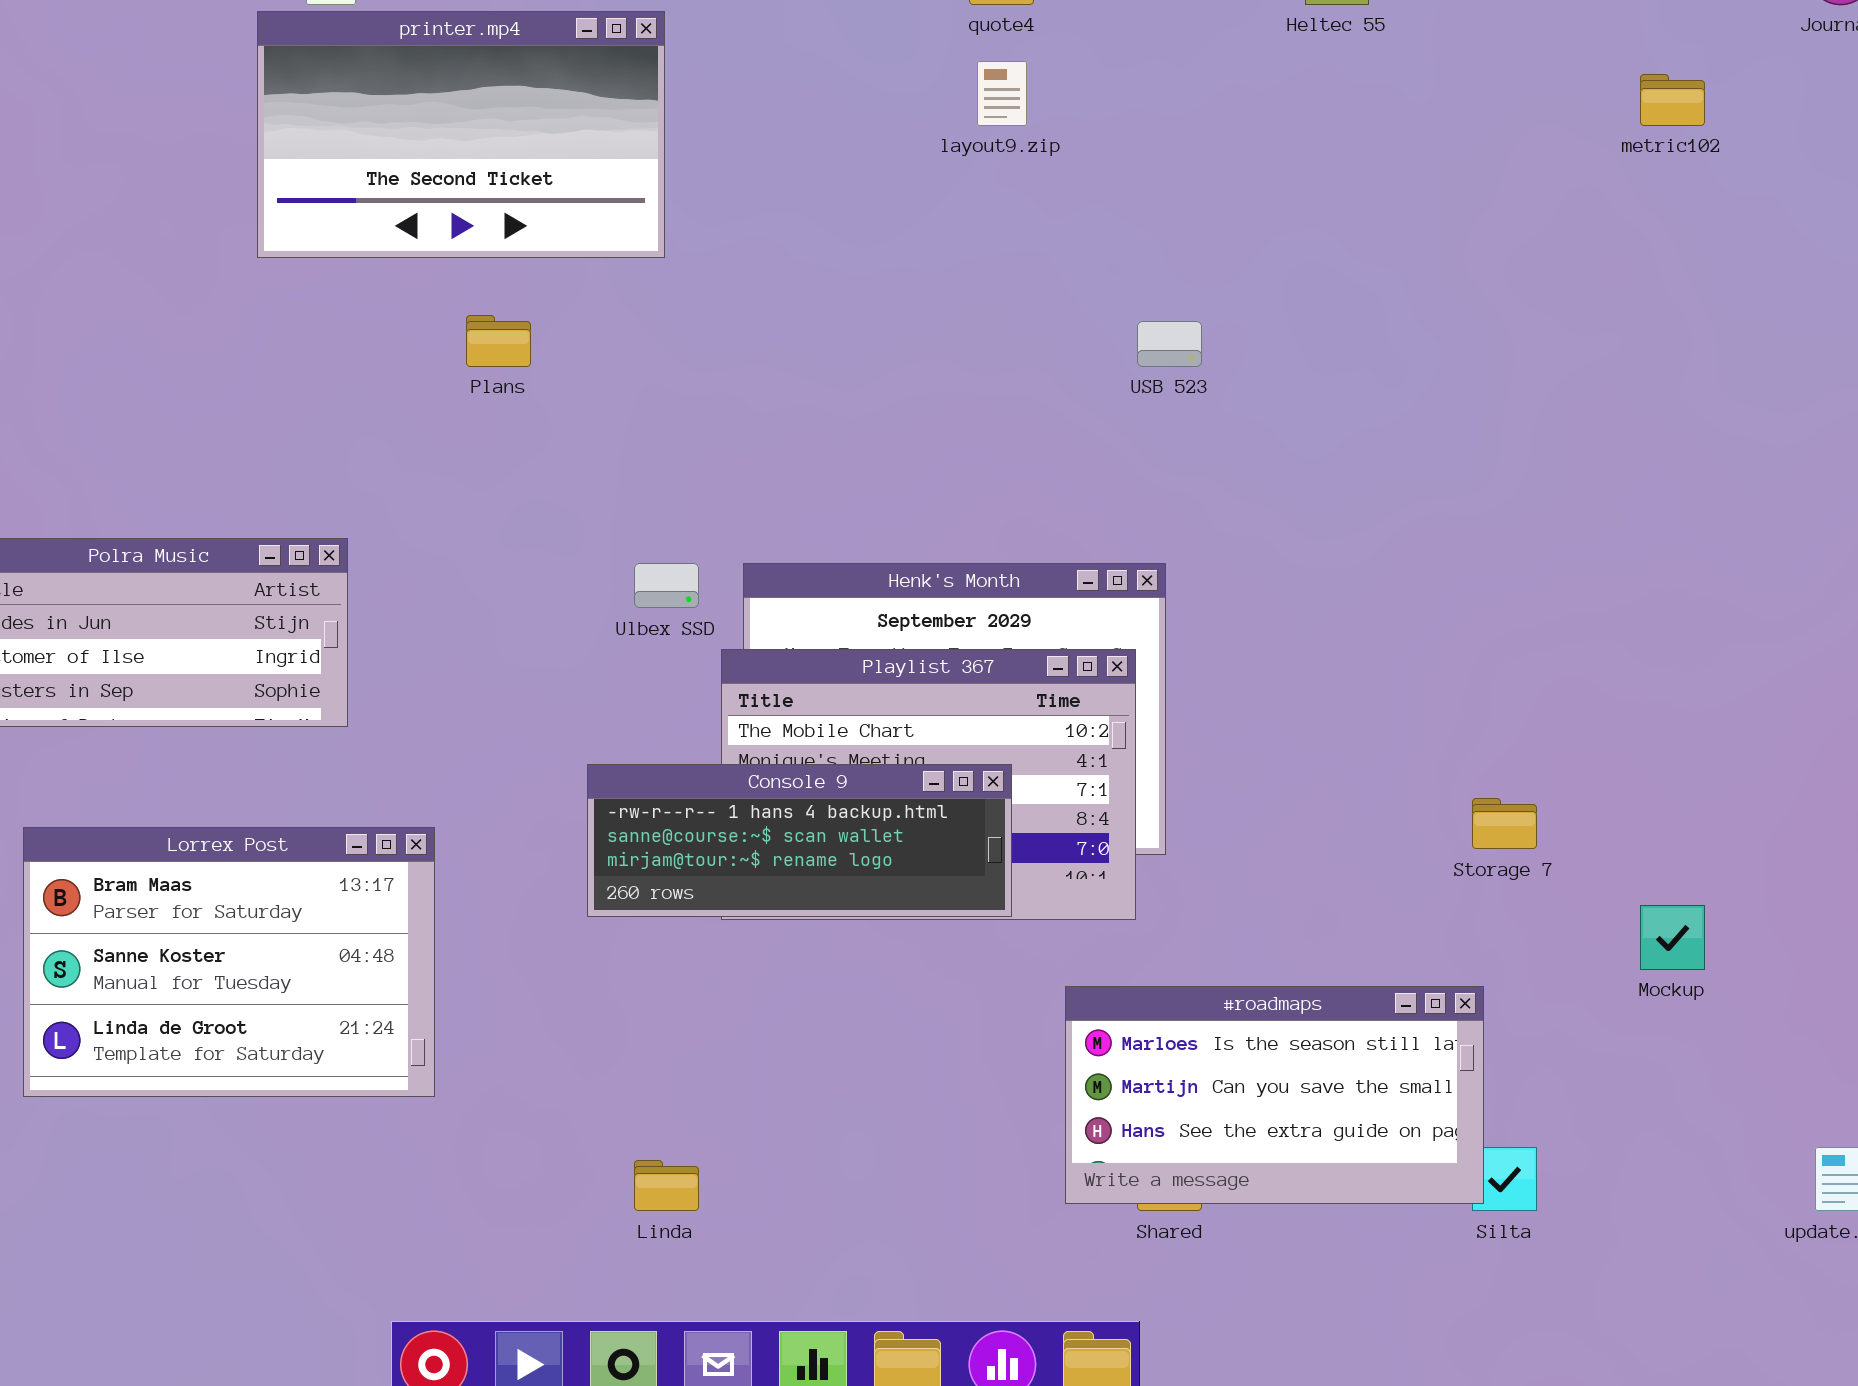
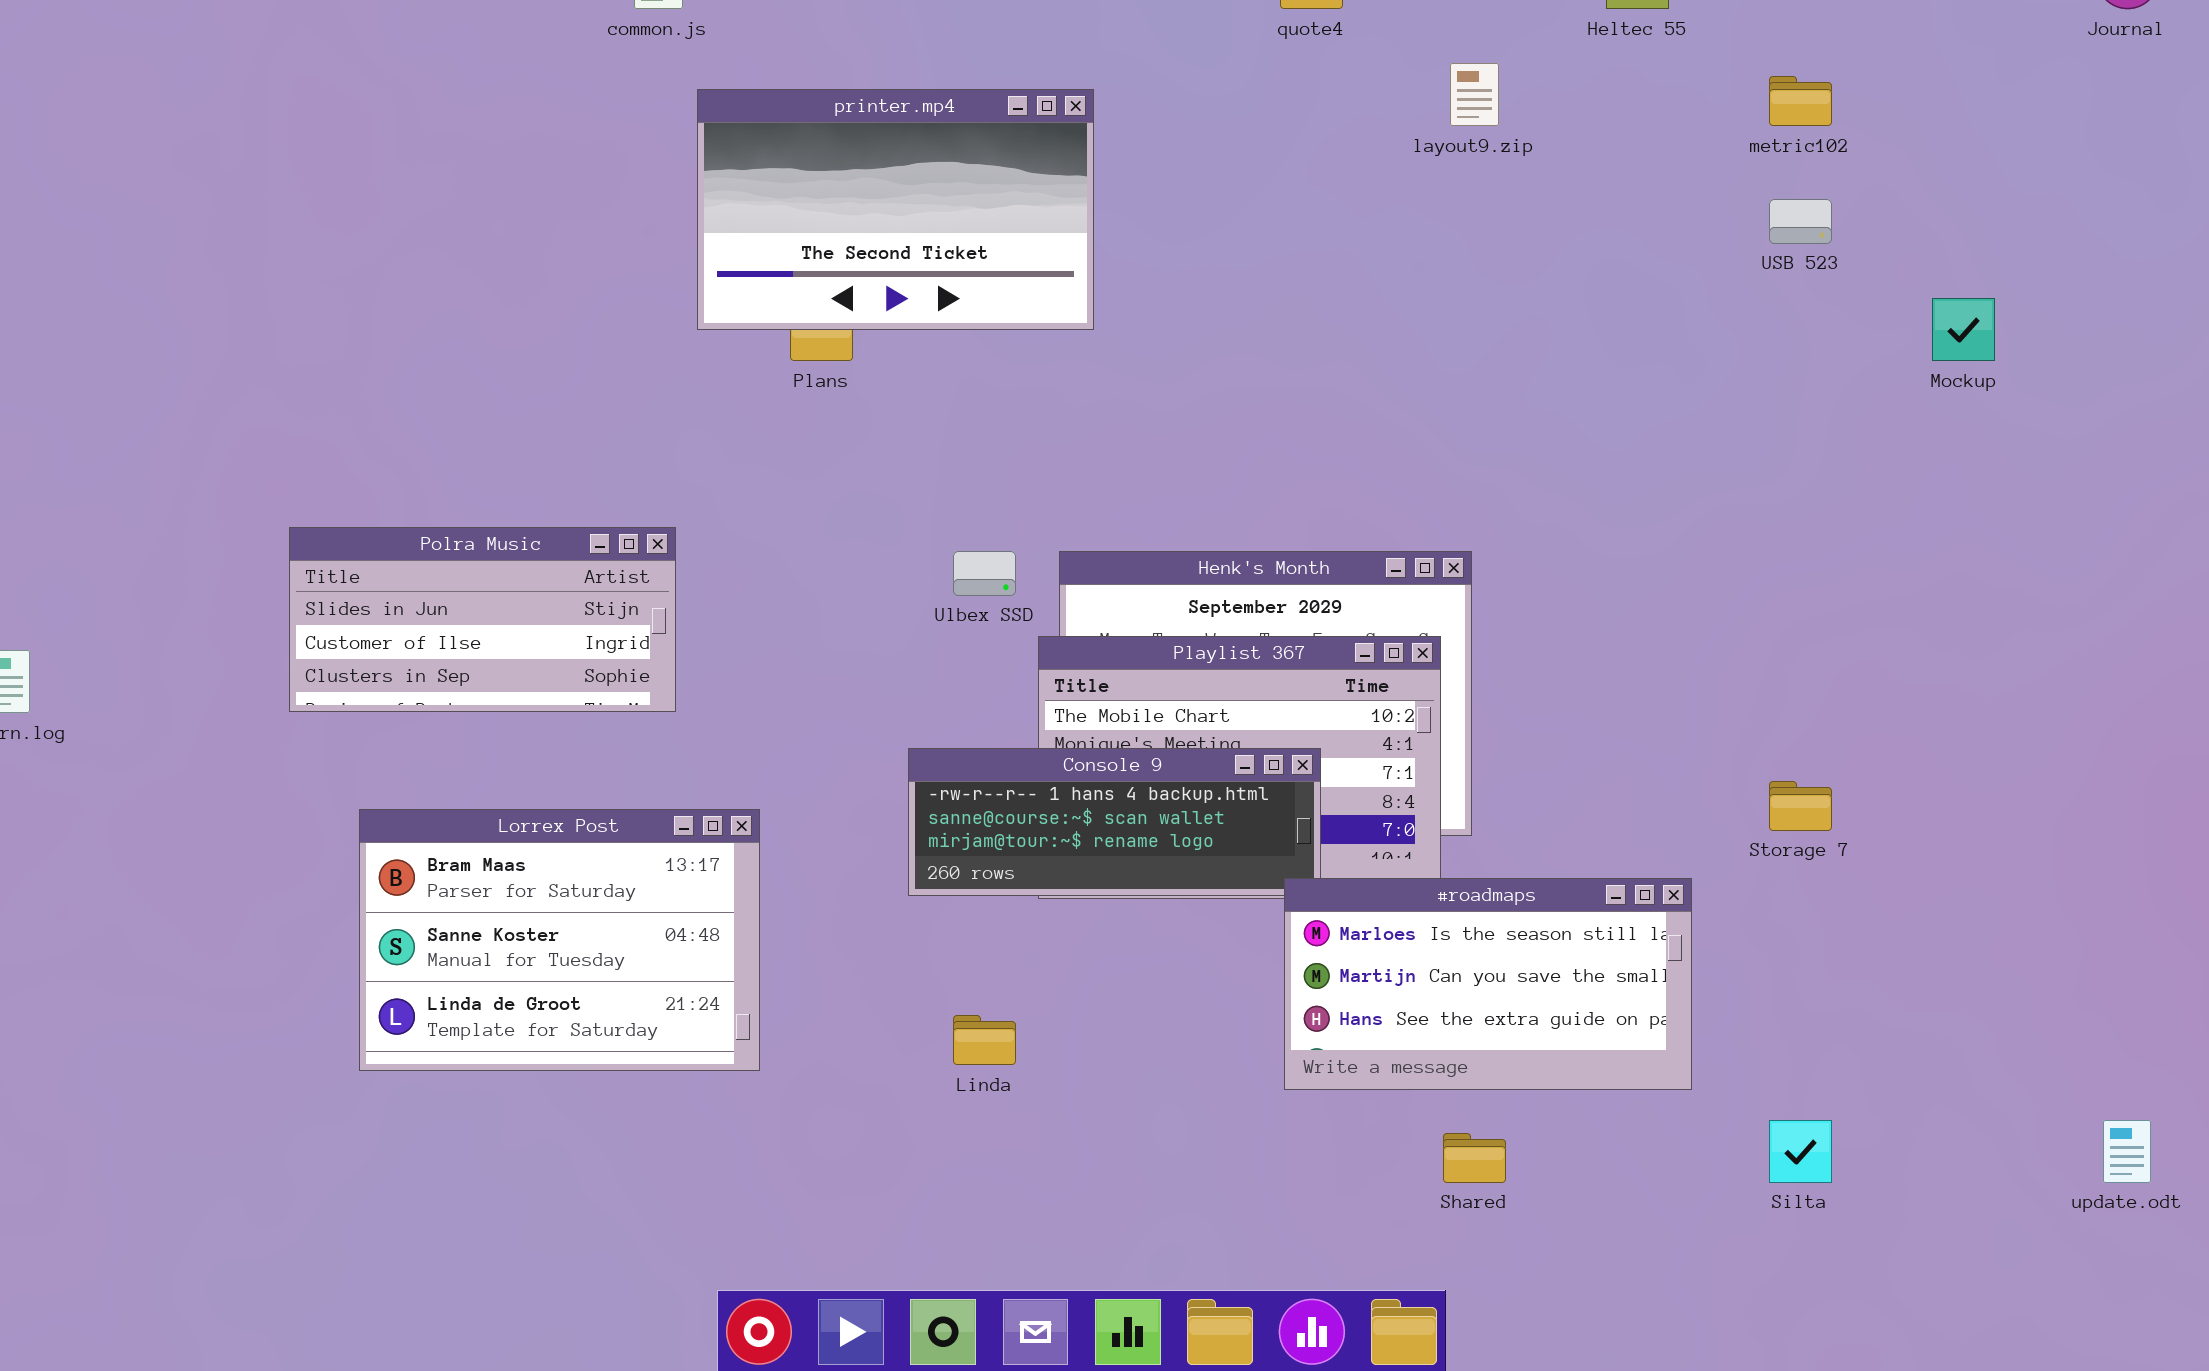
printer.mp4: [257,11,665,258] -> [697,89,1094,330], moved
layout9.zip: [977,61,1027,126] -> [1450,63,1499,126], moved
metric102: [1640,74,1705,126] -> [1769,76,1832,126], moved
USB 523: [1137,321,1202,367] -> [1769,199,1832,244], moved
Mockup: [1640,905,1705,970] -> [1932,298,1995,361], moved
#roadmaps: [1065,986,1484,1204] -> [1284,878,1692,1090], moved
Linda: [634,1160,699,1211] -> [953,1015,1016,1065], moved

